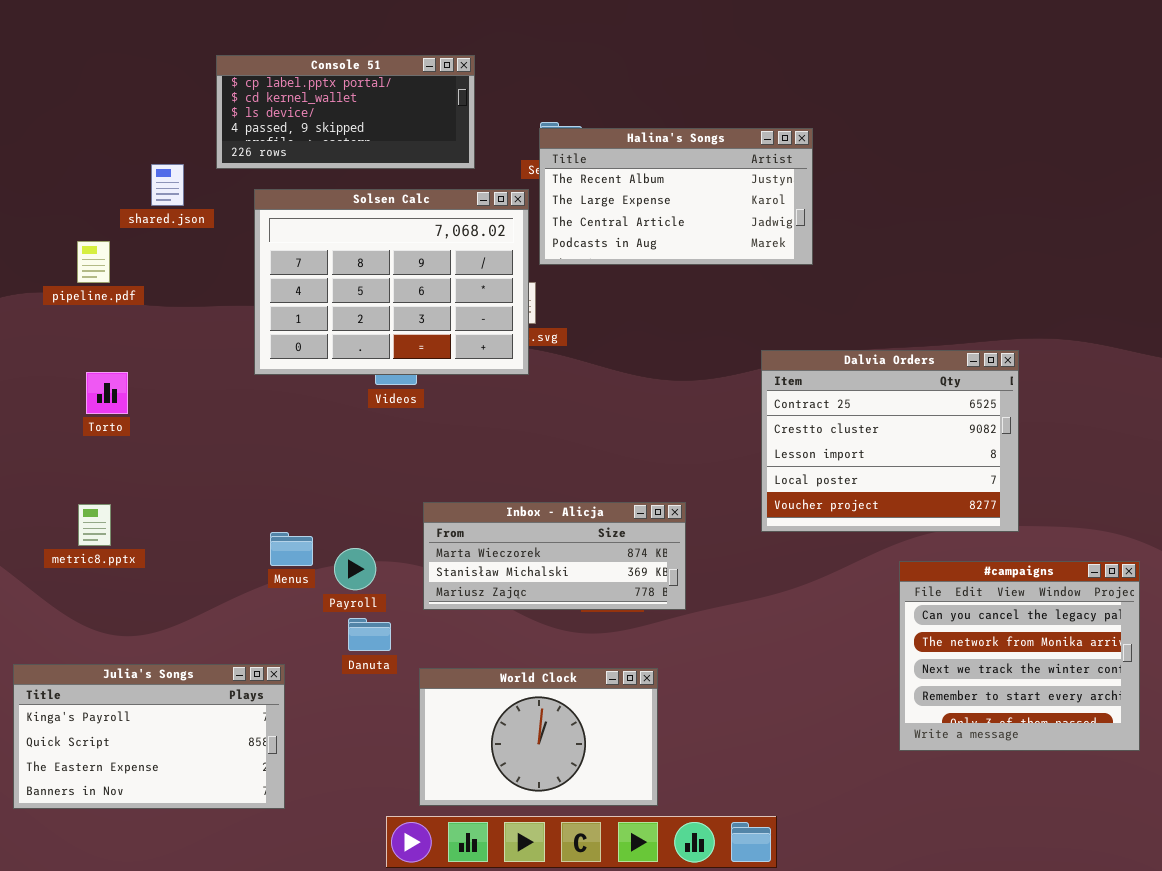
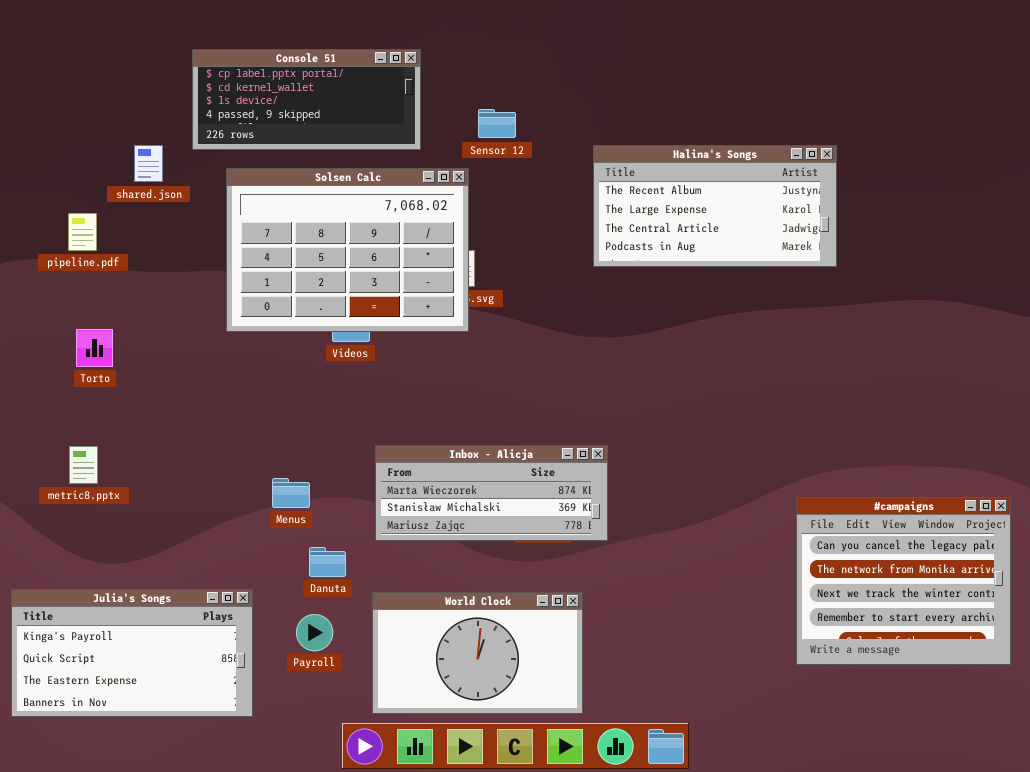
Halina's Songs: [539,128,813,265] -> [593,145,837,267], moved
Dalvia Orders: [761,350,1019,532] -> none, closed
Menus: [270,532,313,566] -> [272,478,310,508], moved
Payroll: [334,548,376,590] -> [296,614,333,651], moved

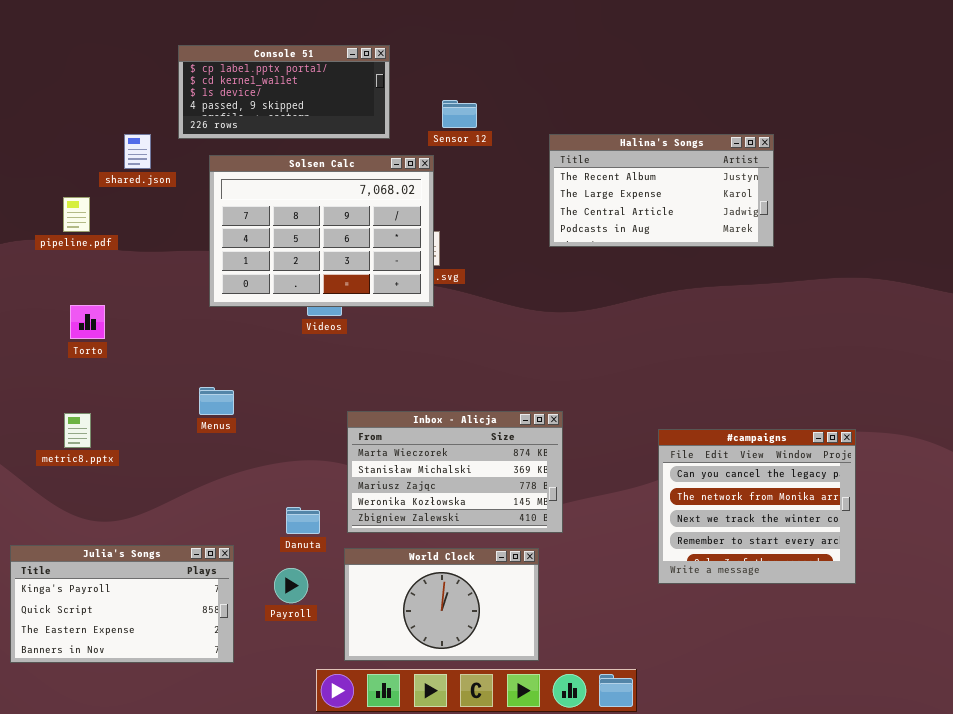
Inbox - Alicja: [375,445,608,541] -> [347,411,563,533], resized
Menus: [272,478,310,508] -> [199,387,234,415], moved
#campaigns: [796,497,1011,665] -> [658,429,856,584], moved

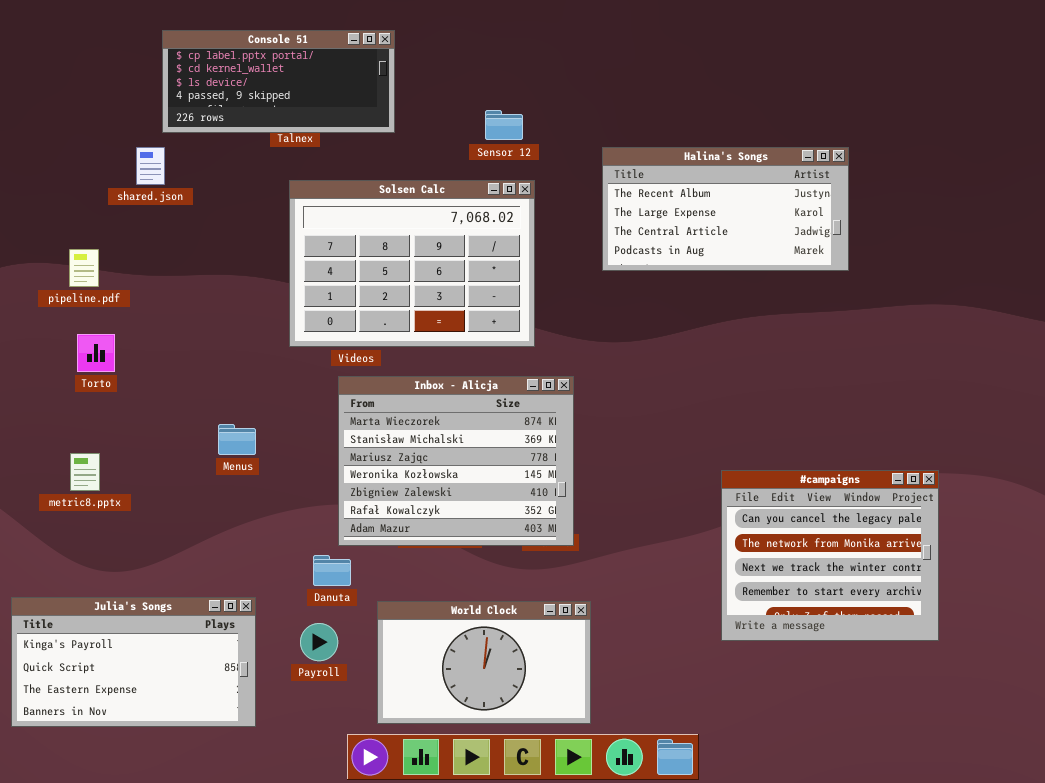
Console 51: [178,45,390,139] -> [162,30,395,133], moved
Solsen Calc: [209,155,434,307] -> [289,180,535,347], moved
pipeline.pdf: [63,197,90,232] -> [69,249,99,287], moved
Inbox - Alicja: [347,411,563,533] -> [338,376,574,546], moved, resized

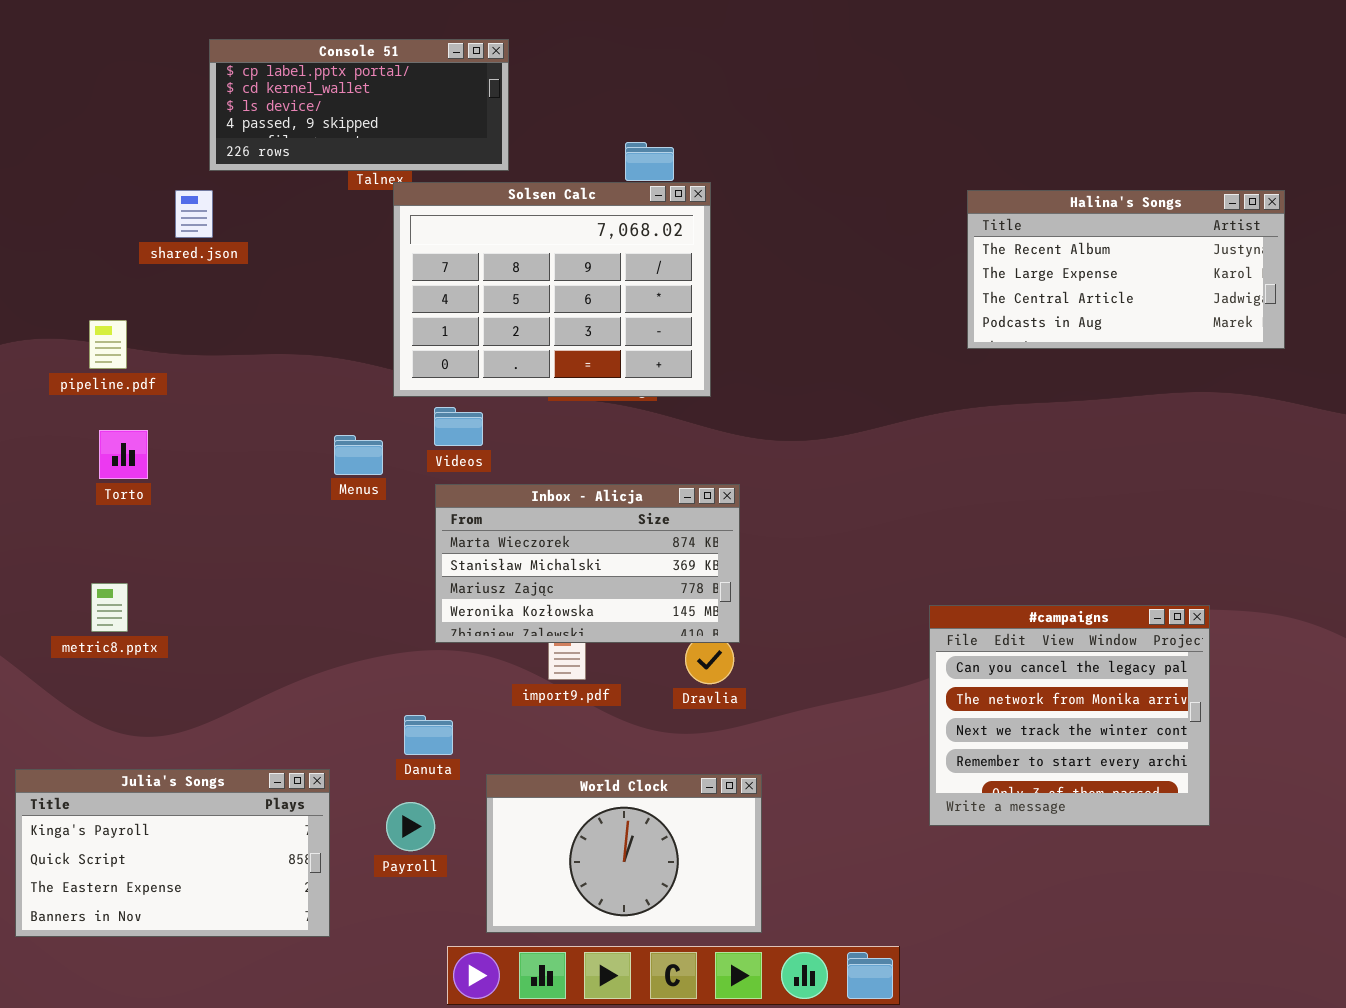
Halina's Songs: [602,147,849,271] -> [967,190,1285,349], moved
Solsen Calc: [289,180,535,347] -> [393,182,711,397], moved
Inbox - Alicja: [338,376,574,546] -> [435,484,740,643], resized
Menus: [218,424,256,455] -> [334,435,383,475], moved

